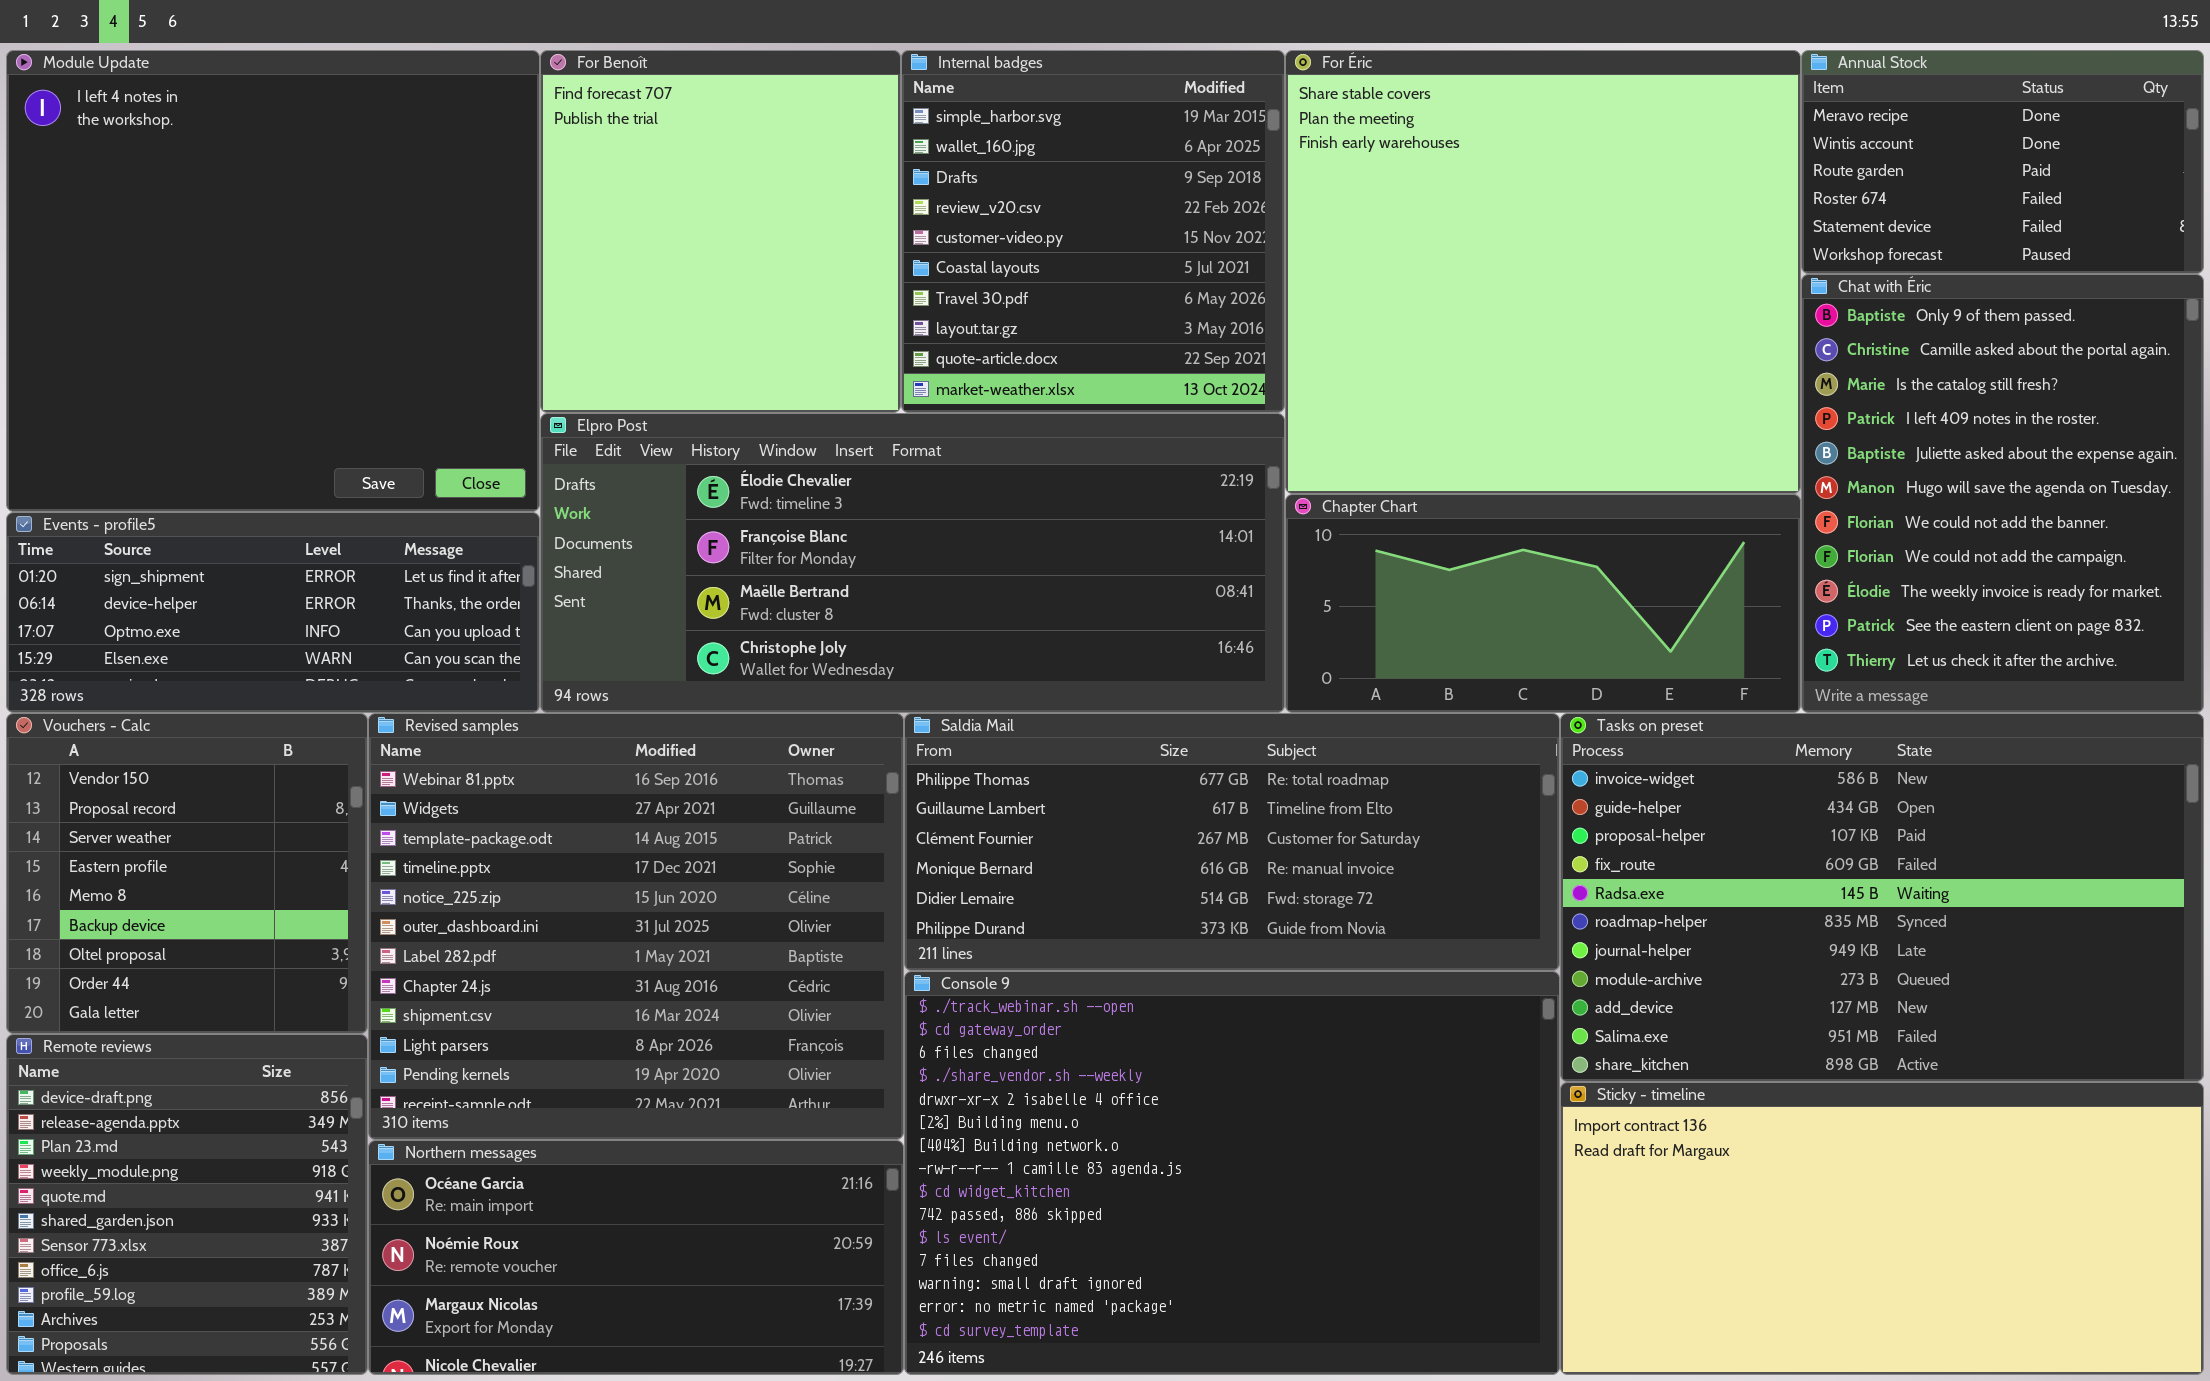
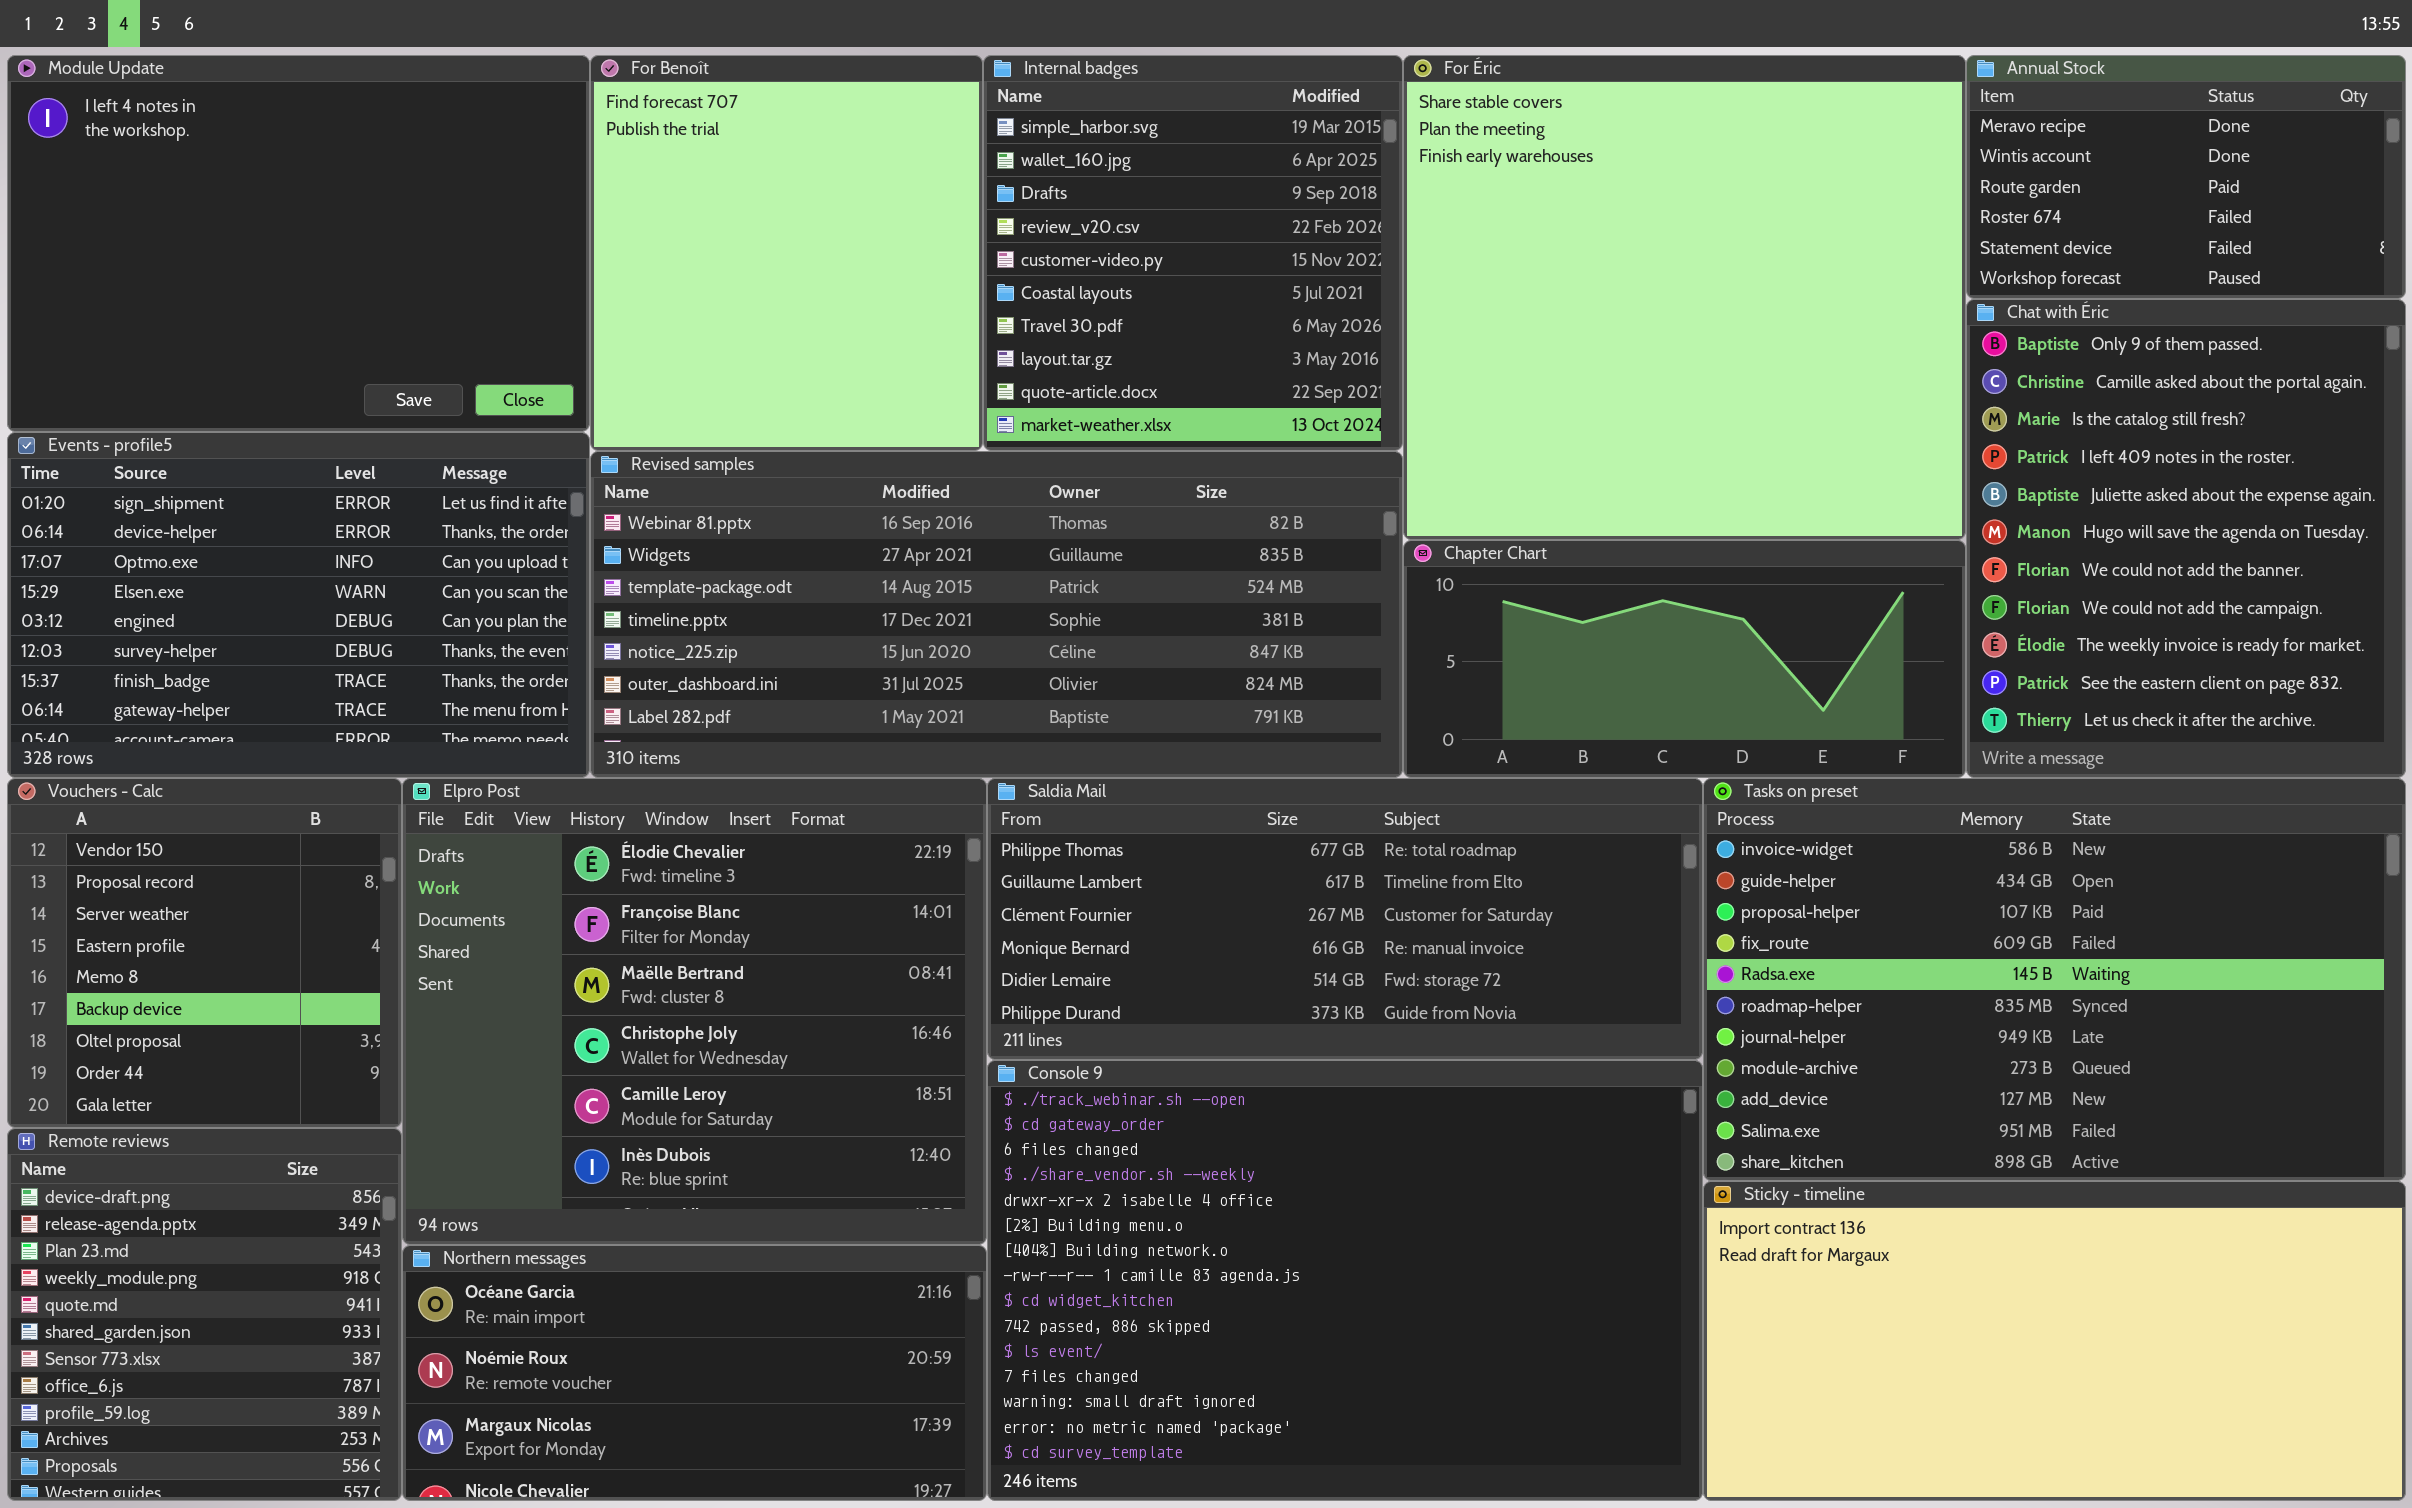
Module Update: [6,50,540,512] -> [7,55,590,432], resized
Elpro Post: [540,413,1285,713] -> [402,778,987,1245], moved, resized
Events - profile5: [6,512,540,713] -> [7,432,590,778], resized
Revised samples: [368,713,904,1140] -> [590,451,1403,778], moved, resized

